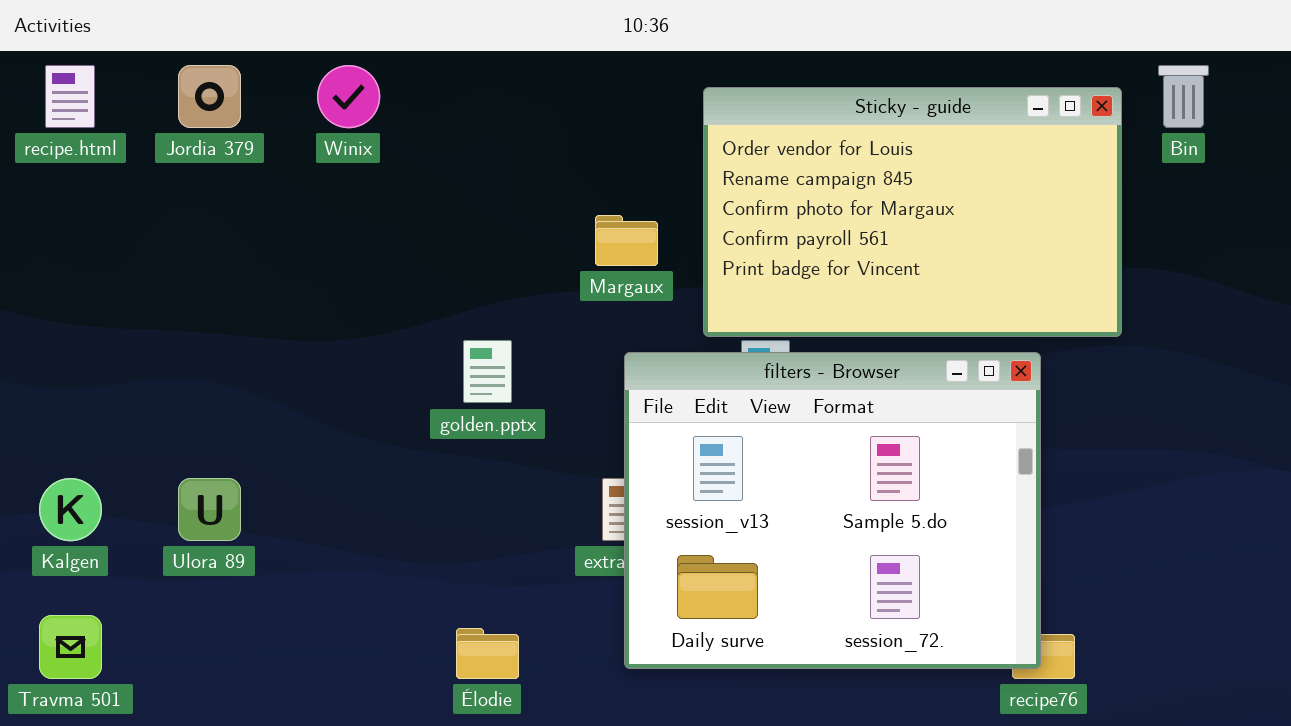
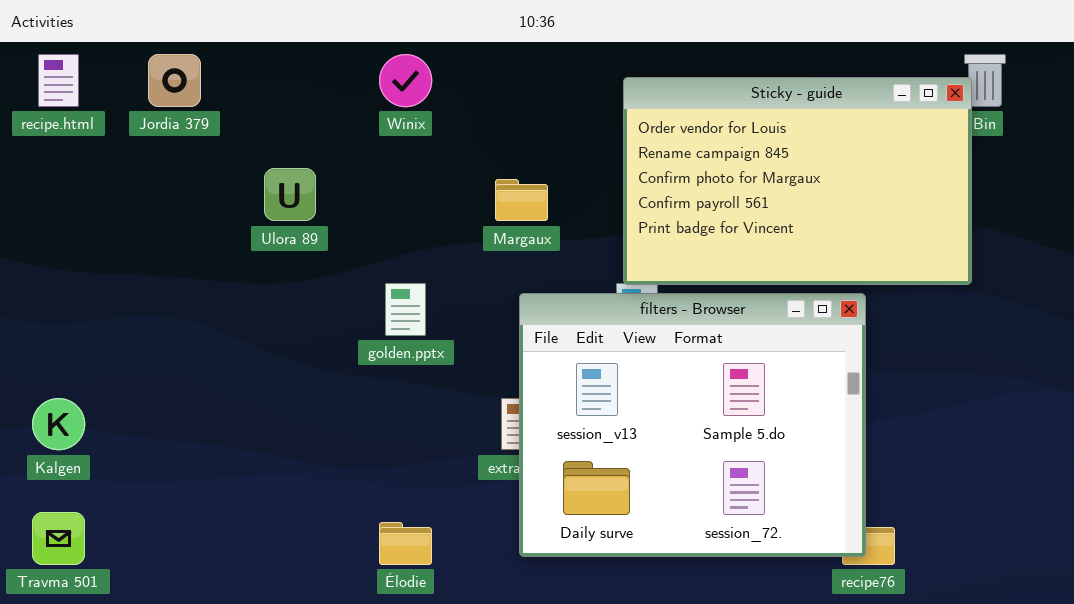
Winix: [317,65,380,128] -> [379,54,432,107], moved
Sticky - guide: [703,87,1122,337] -> [623,77,972,285], moved
Ulora 89: [178,478,241,541] -> [264,168,316,221], moved

